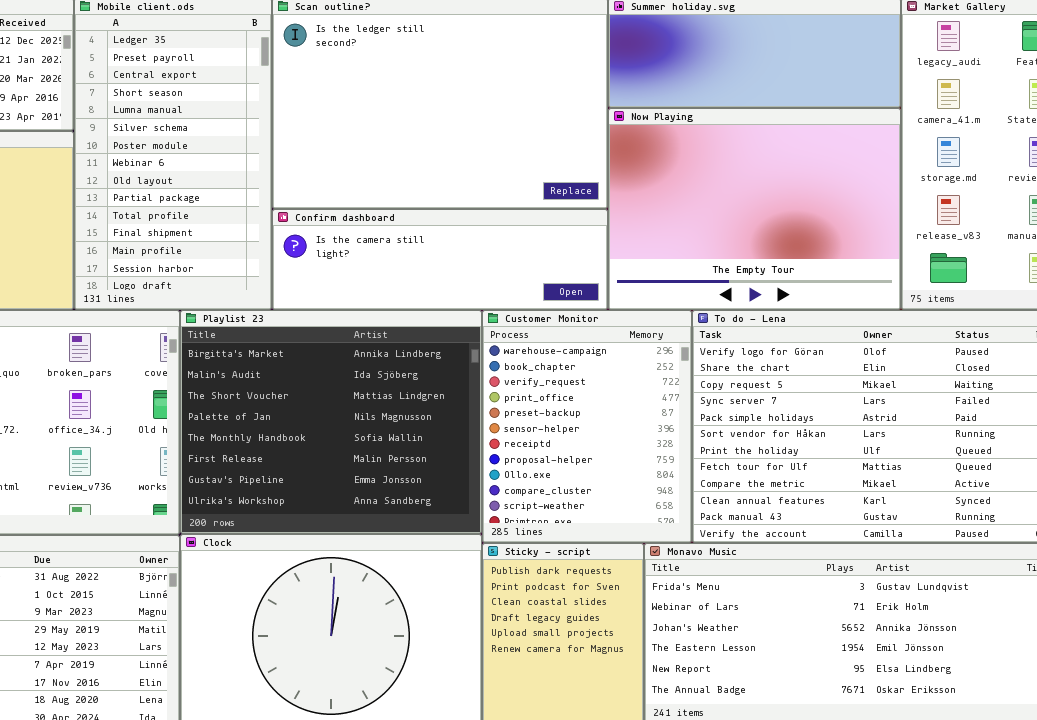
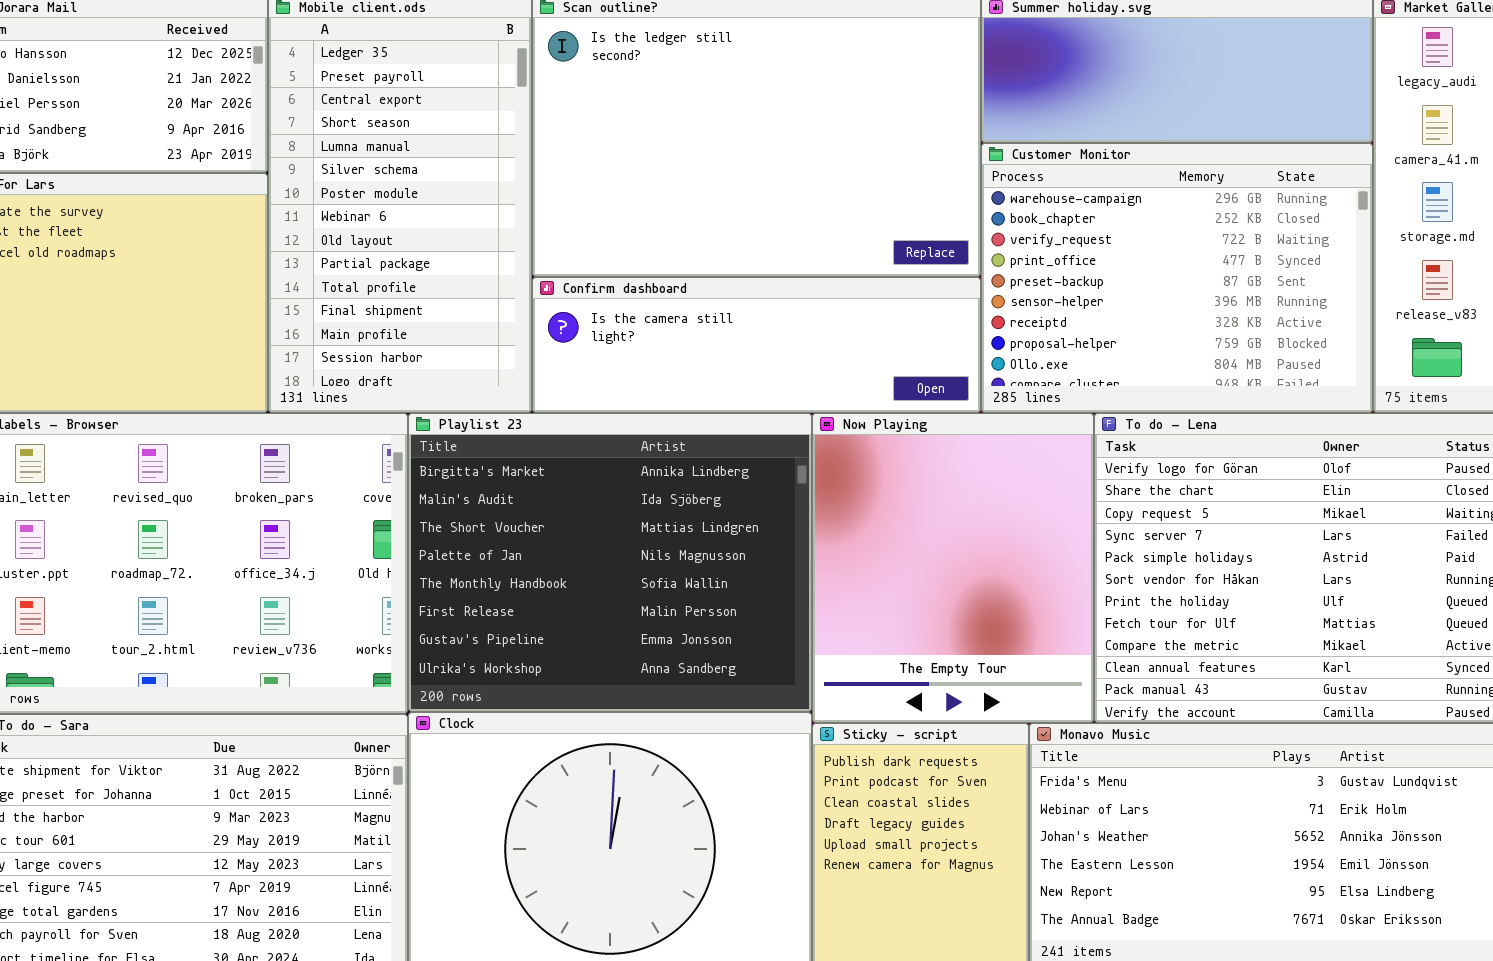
Now Playing: [608,108,901,310] -> [812,413,1094,723], moved, resized
Customer Monitor: [482,310,692,543] -> [981,143,1373,413], moved, resized

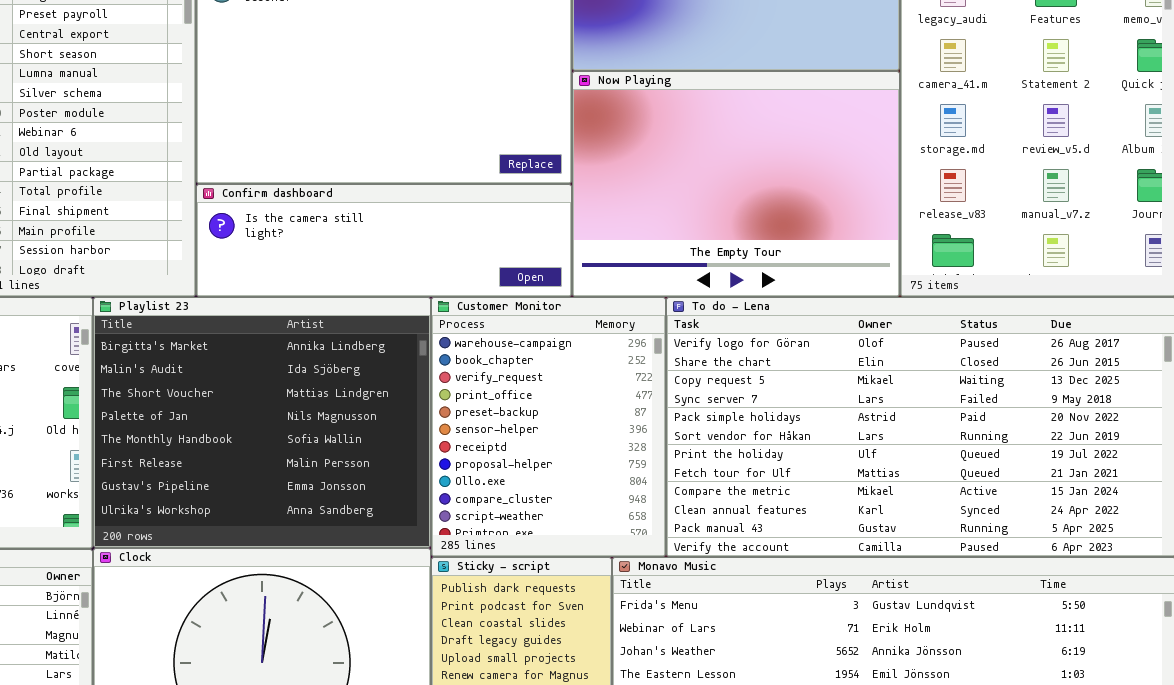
Customer Monitor: [981,143,1373,413] -> [431,297,666,557], moved, resized
Now Playing: [812,413,1094,723] -> [572,71,900,297], moved, resized

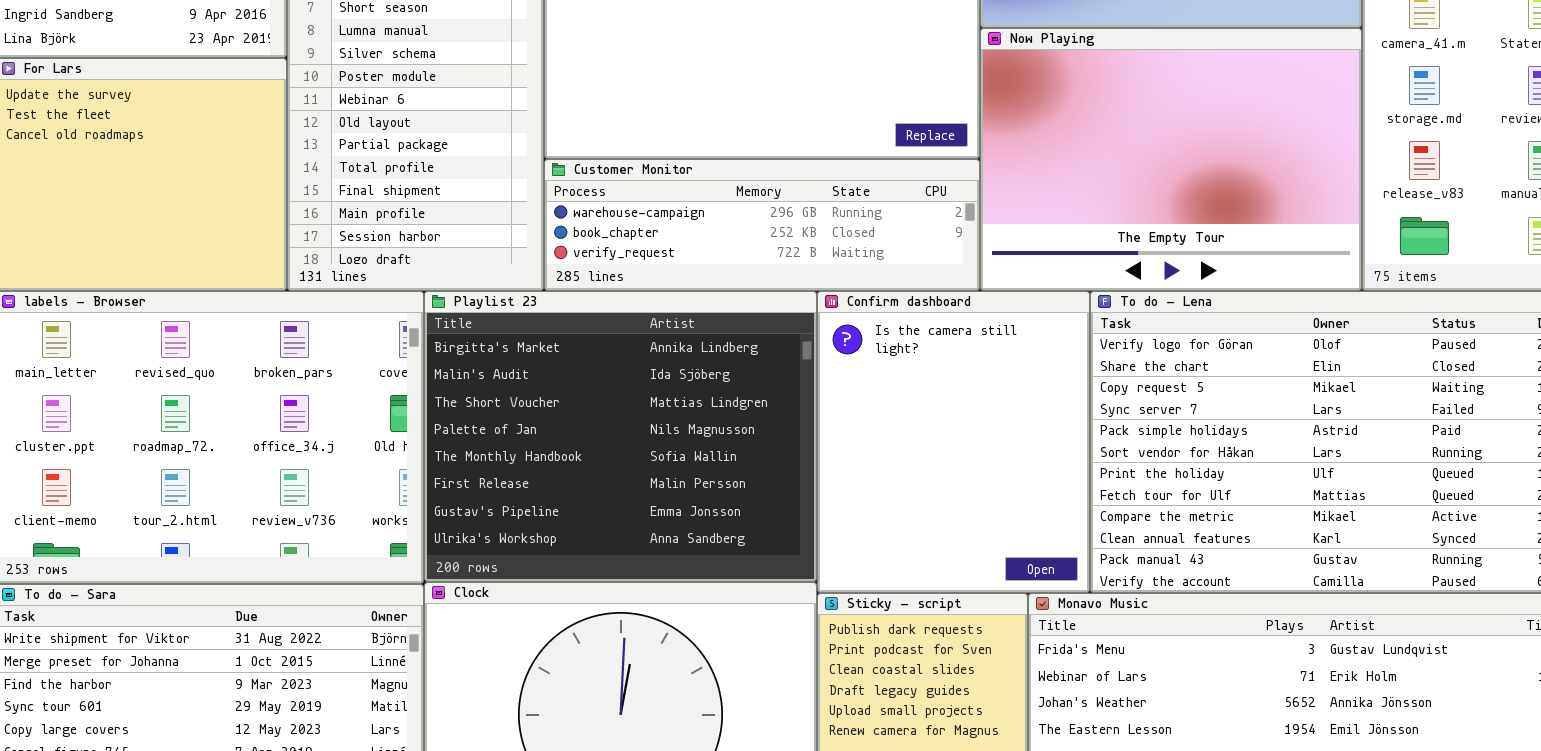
Confirm dashboard: [196,184,572,297] -> [817,291,1090,593], moved, resized
Customer Monitor: [431,297,666,557] -> [544,159,980,291], moved, resized

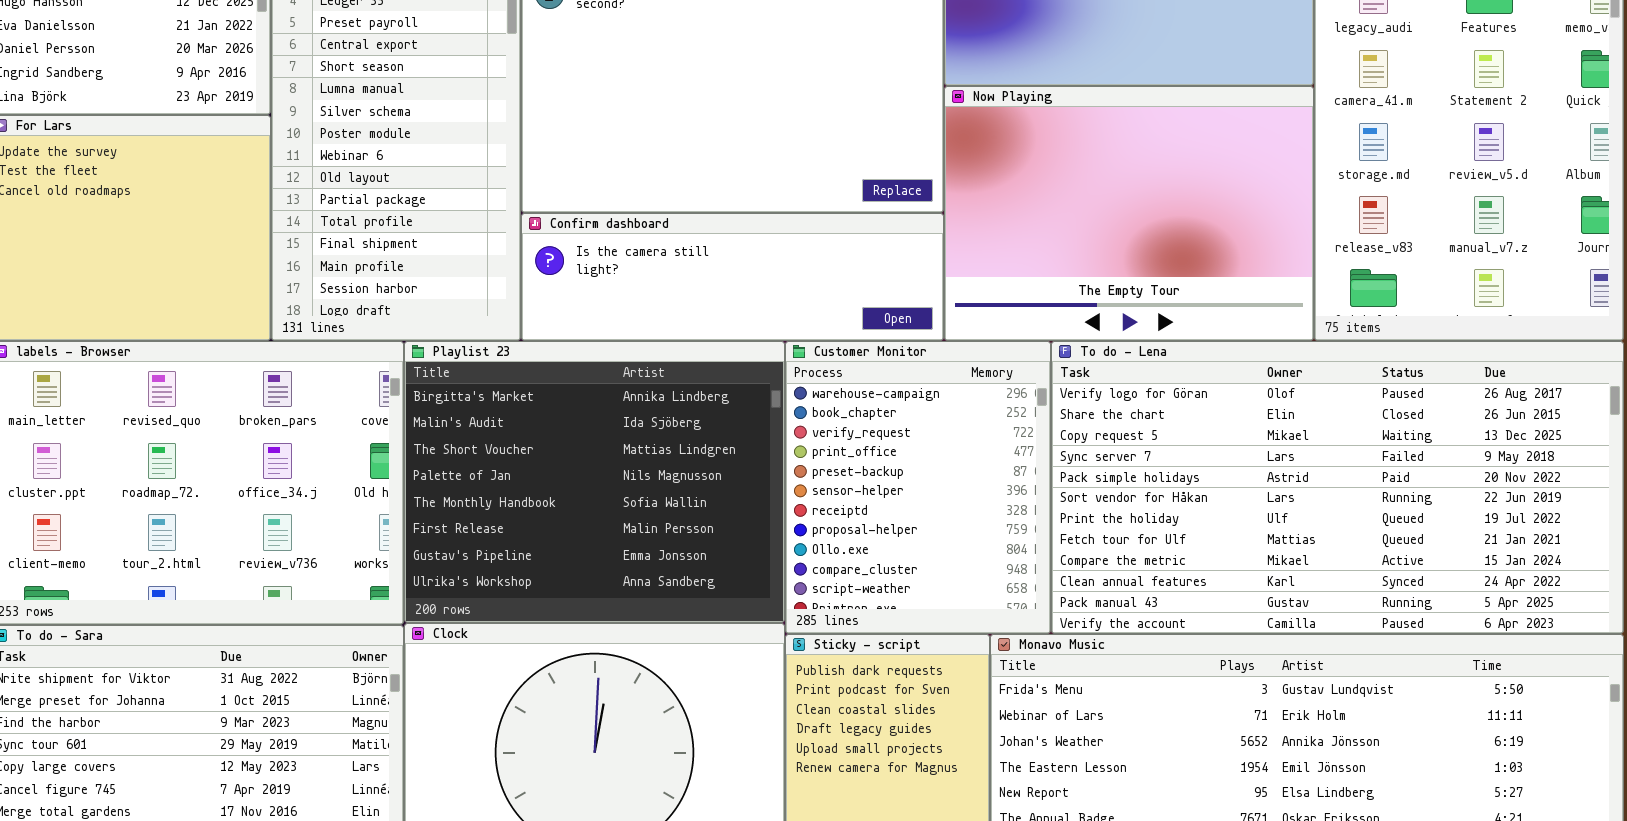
Customer Monitor: [544,159,980,291] -> [785,341,1051,634], moved, resized
Confirm dashboard: [817,291,1090,593] -> [521,213,944,341], moved, resized

